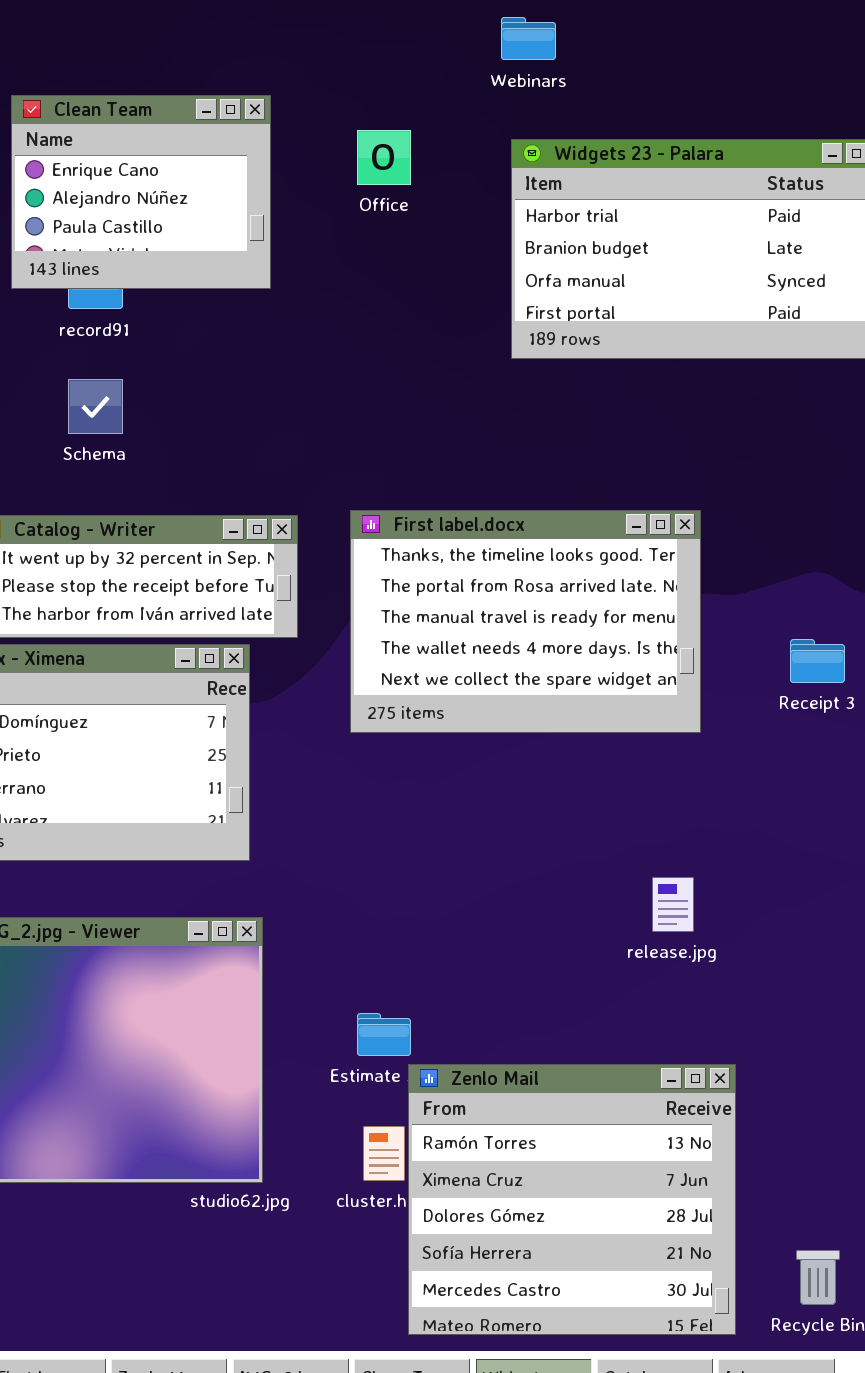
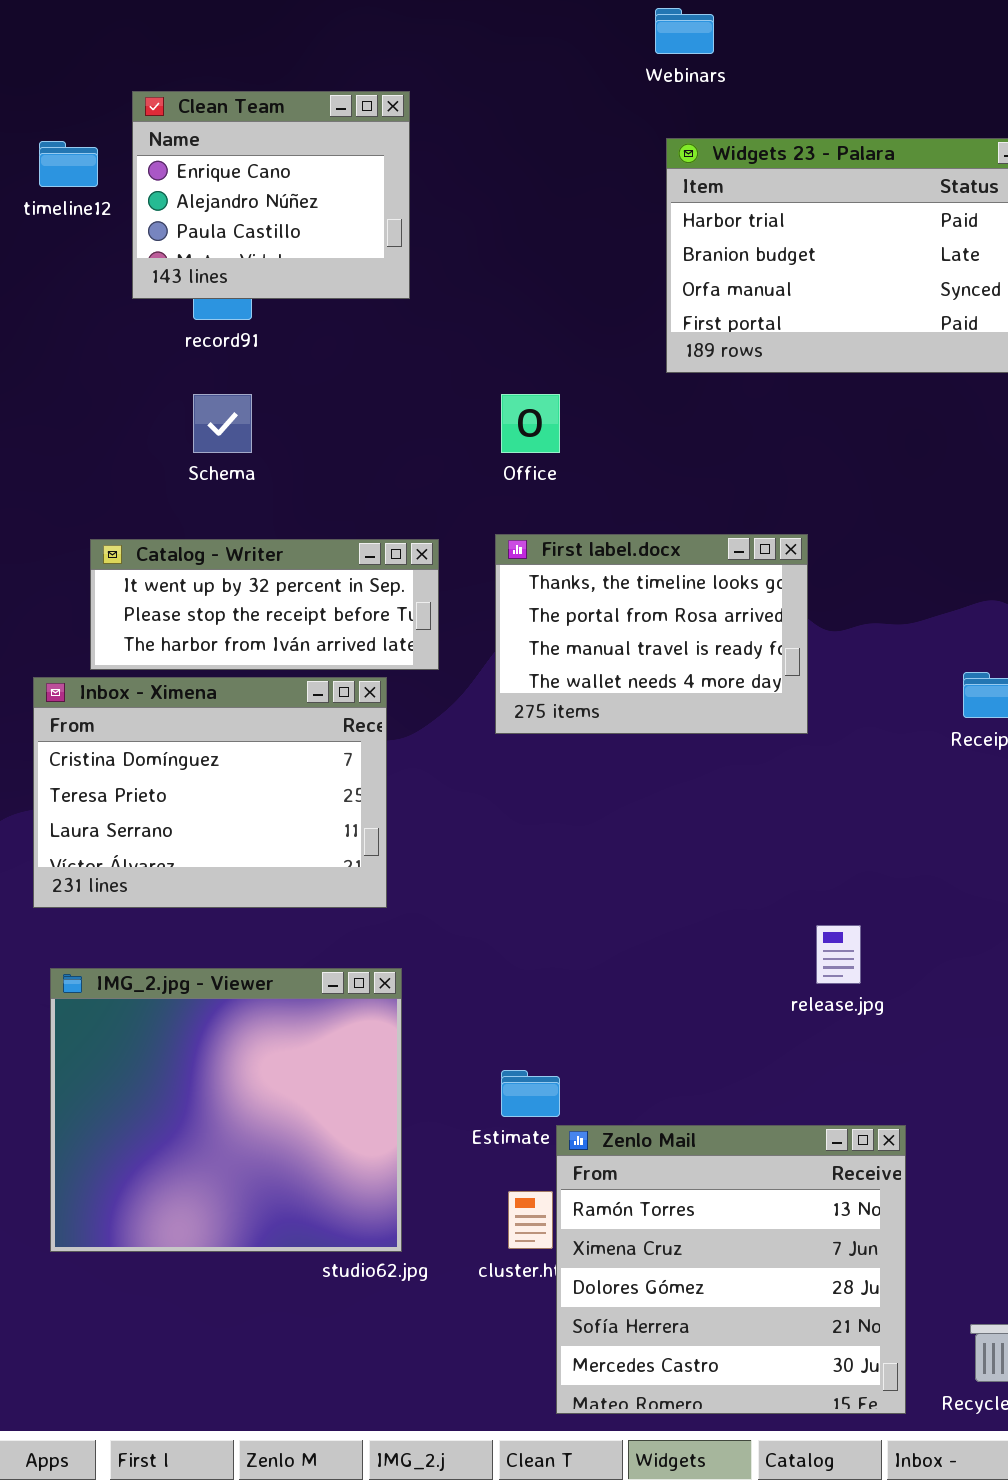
Office: [357,130,411,185] -> [501,394,560,453], moved
First label.docx: [350,510,701,733] -> [495,534,808,734], resized

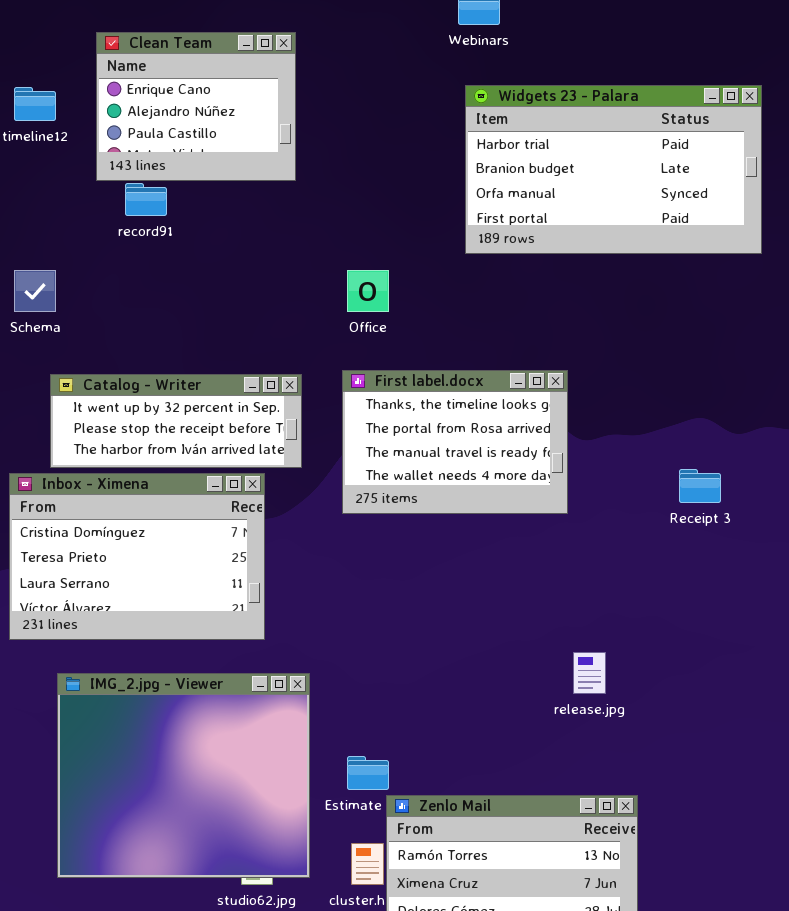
Clean Team: [132,91,410,299] -> [96,32,296,181], moved
Schema: [193,394,252,453] -> [14,270,56,312], moved
IMG_2.jpg - Viewer: [50,968,402,1252] -> [57,673,310,878], moved

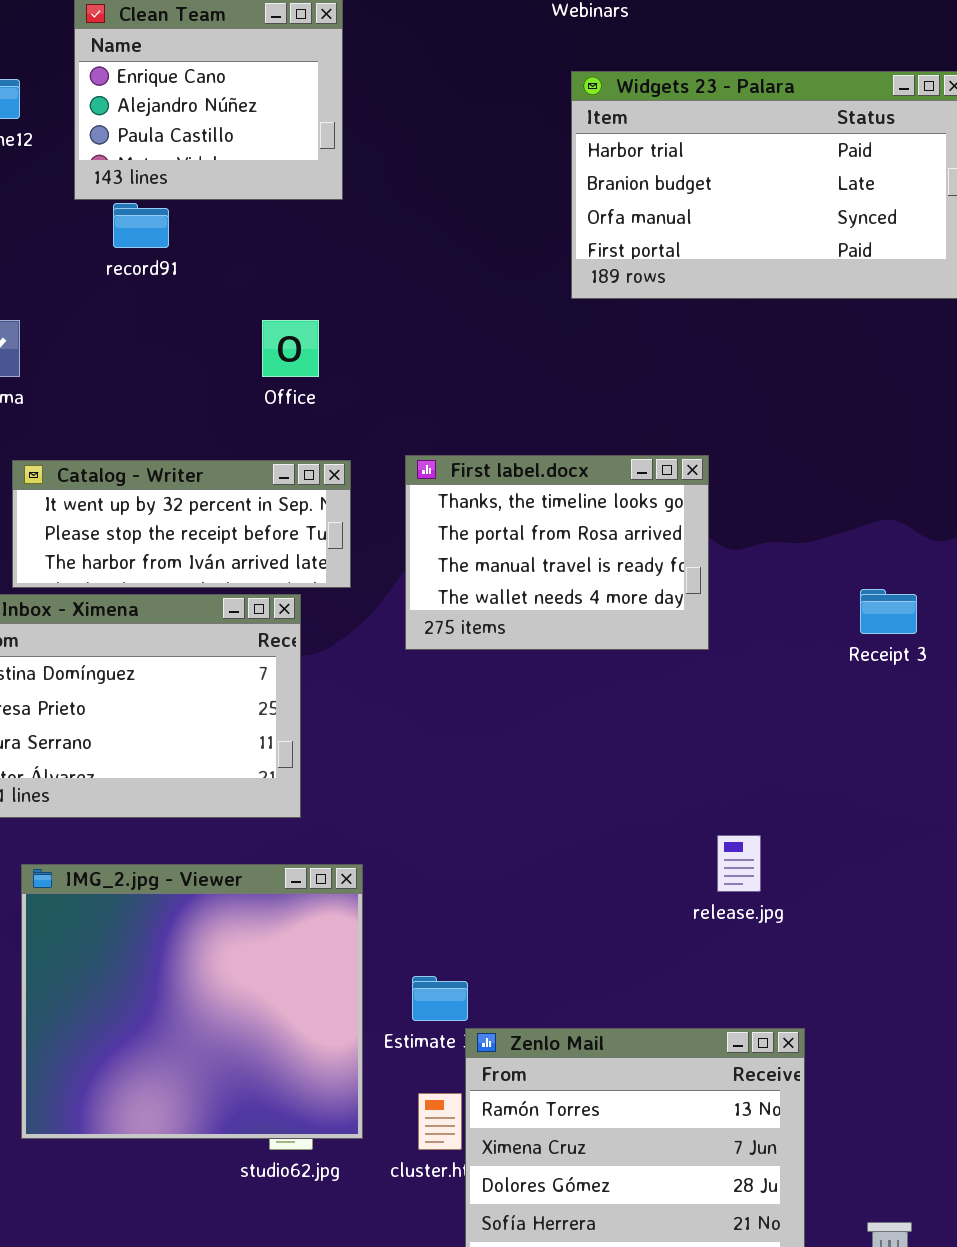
Office: [347,270,389,312] -> [262,320,319,377], moved

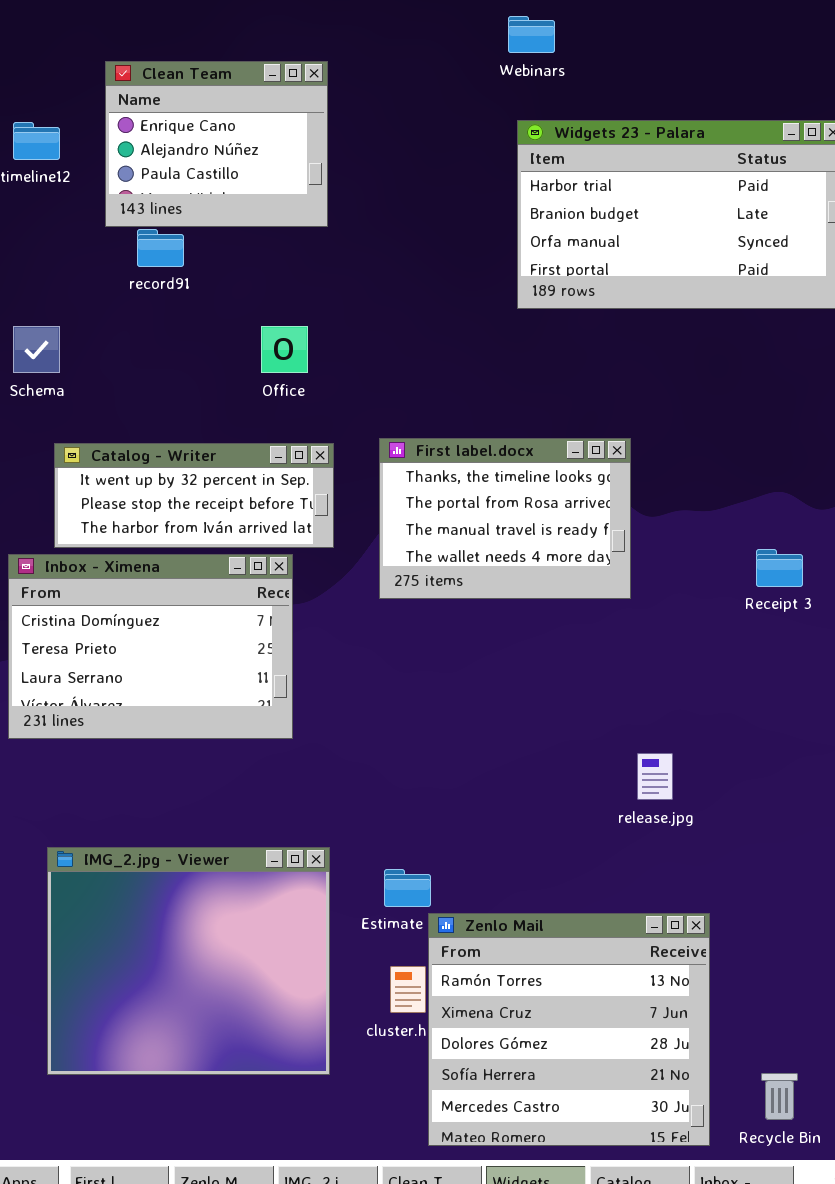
IMG_2.jpg - Viewer: [21,864,363,1139] -> [47,847,330,1075], moved

